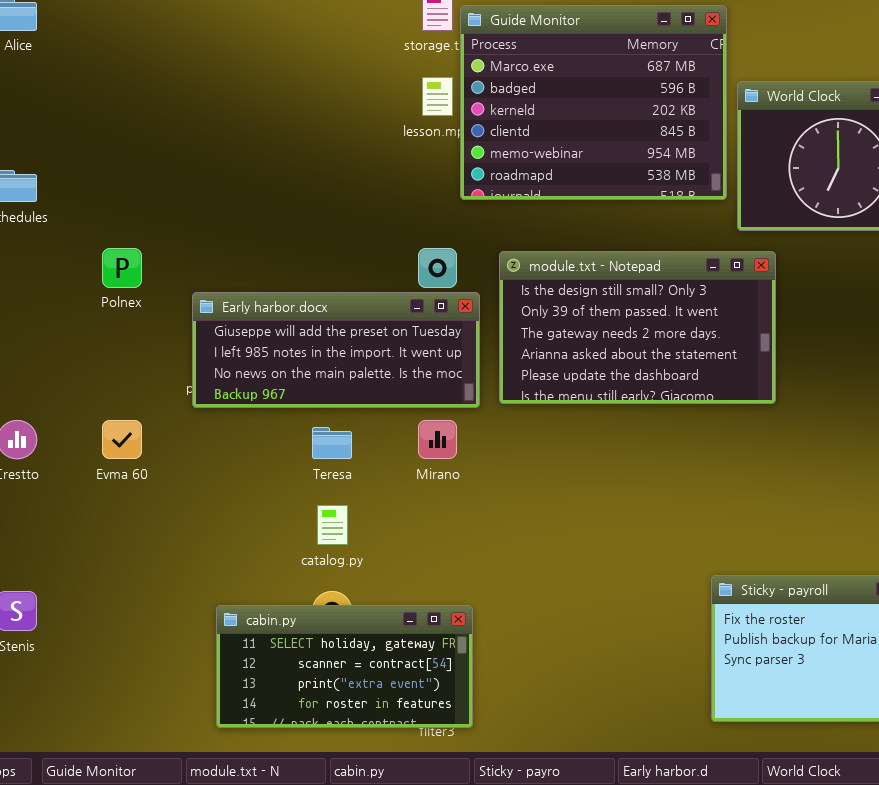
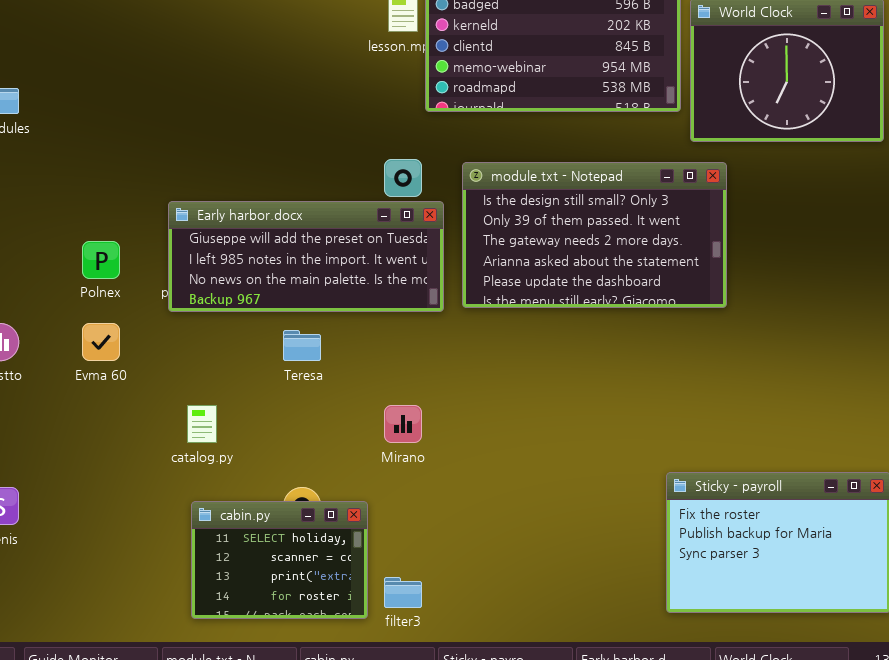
Polnex: [102,248,142,288] -> [82,241,120,279], moved
Mirano: [418,420,457,459] -> [384,405,422,443], moved
catalog.py: [317,505,348,545] -> [187,405,217,443], moved
cabin.py: [216,605,473,728] -> [191,501,368,619], resized

